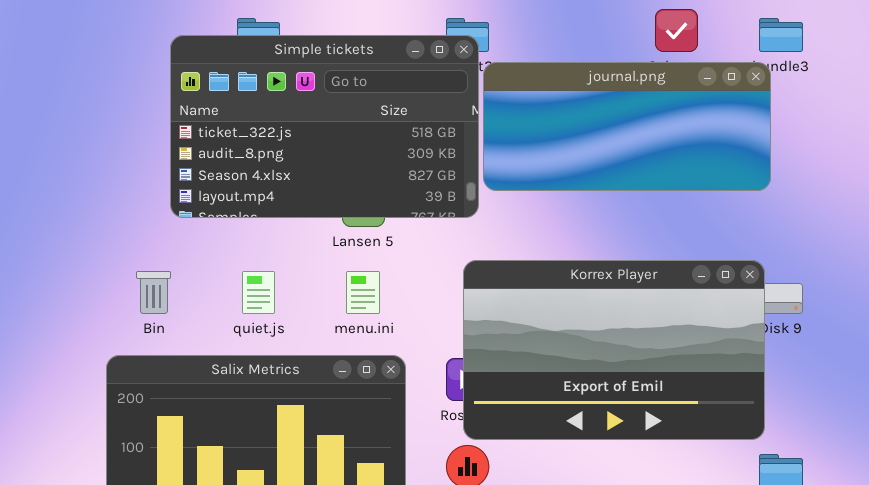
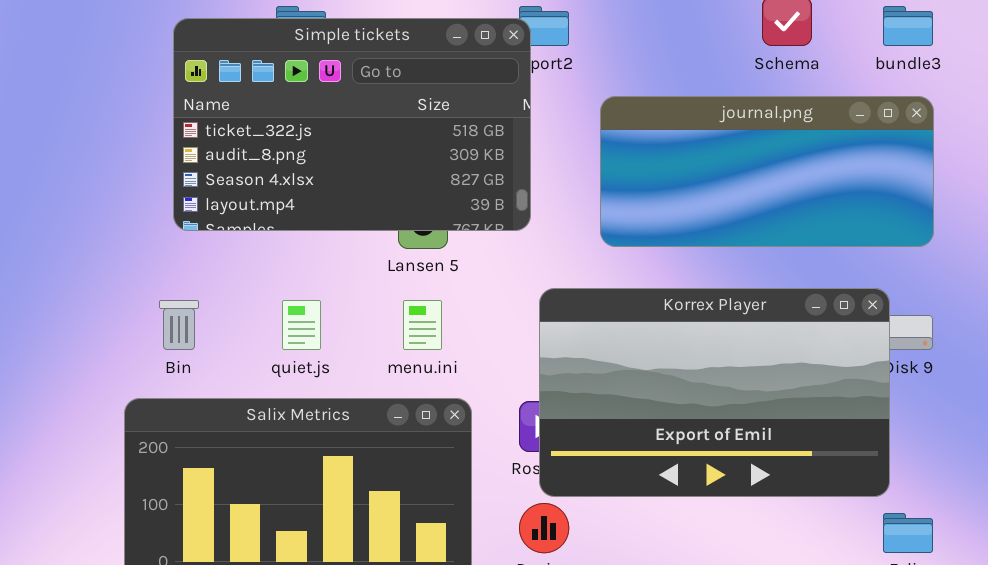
Simple tickets: [170,35,479,218] -> [173,18,531,231], moved
journal.png: [483,62,771,191] -> [600,96,934,247], moved

